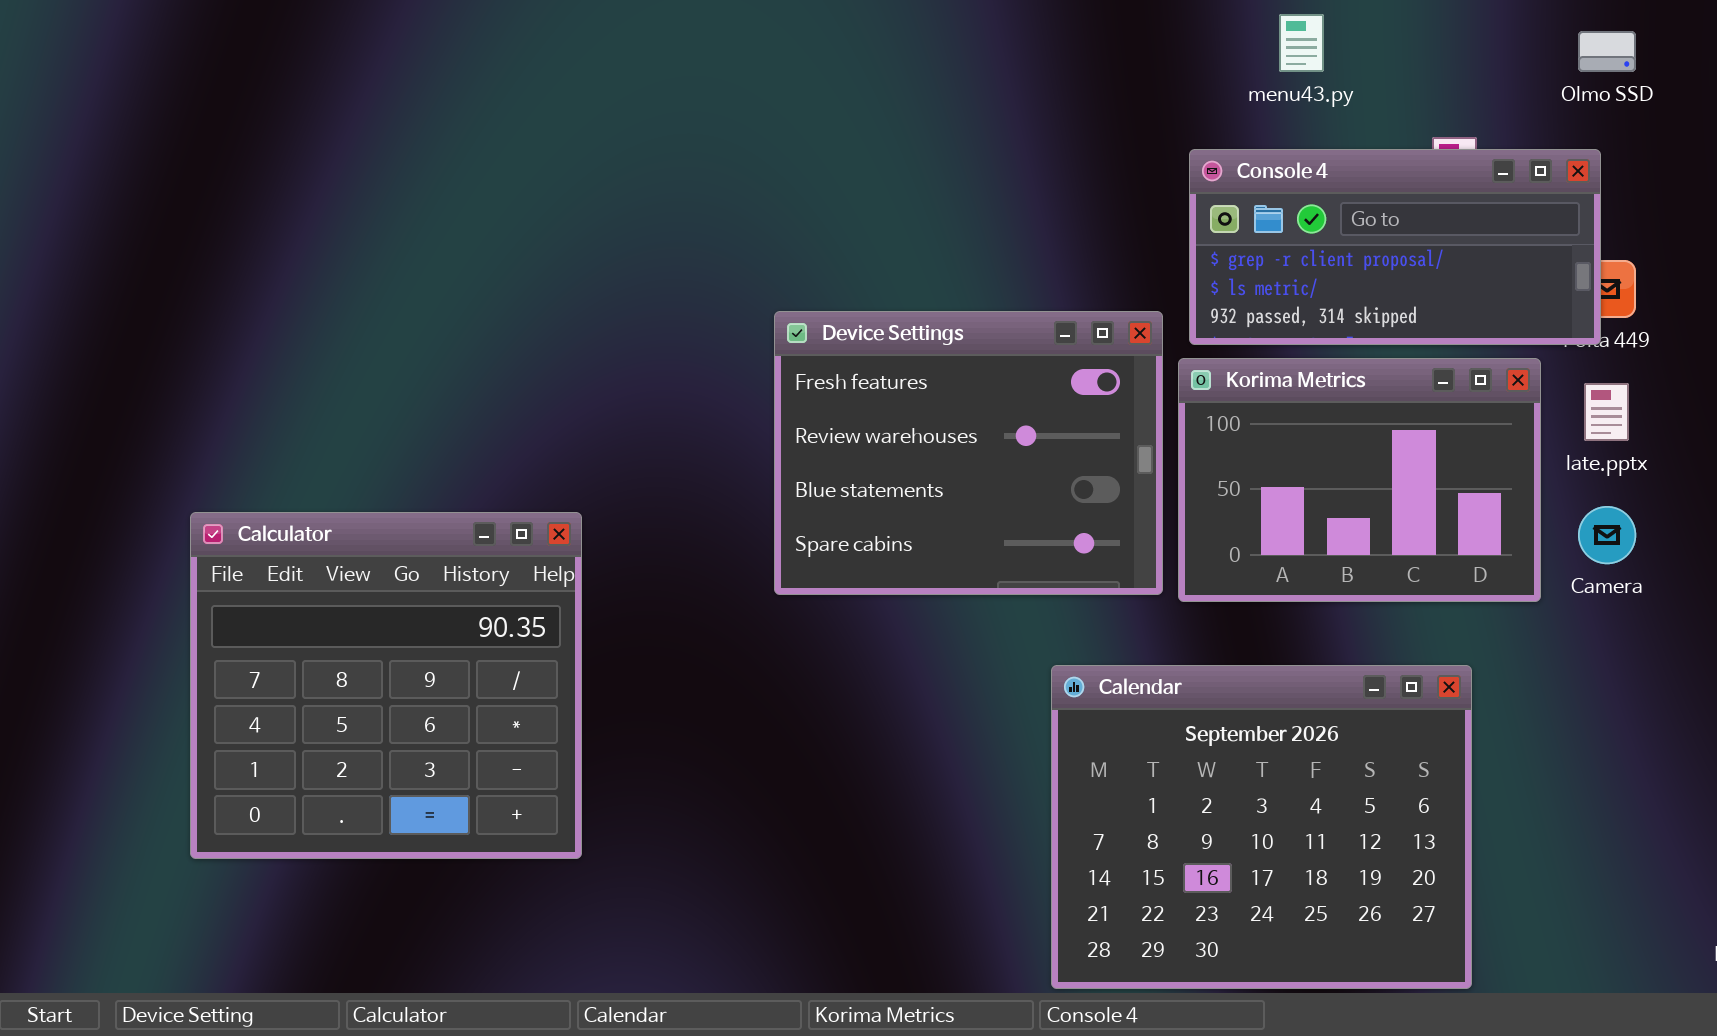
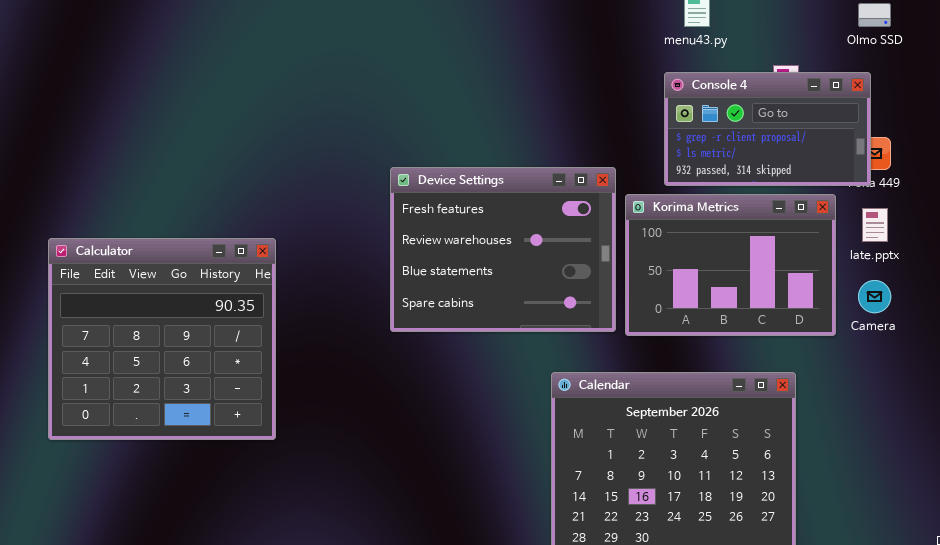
Console 4: [1189,149,1601,345] -> [664,72,871,186], resized
Calculator: [190,512,582,859] -> [48,238,276,440], moved

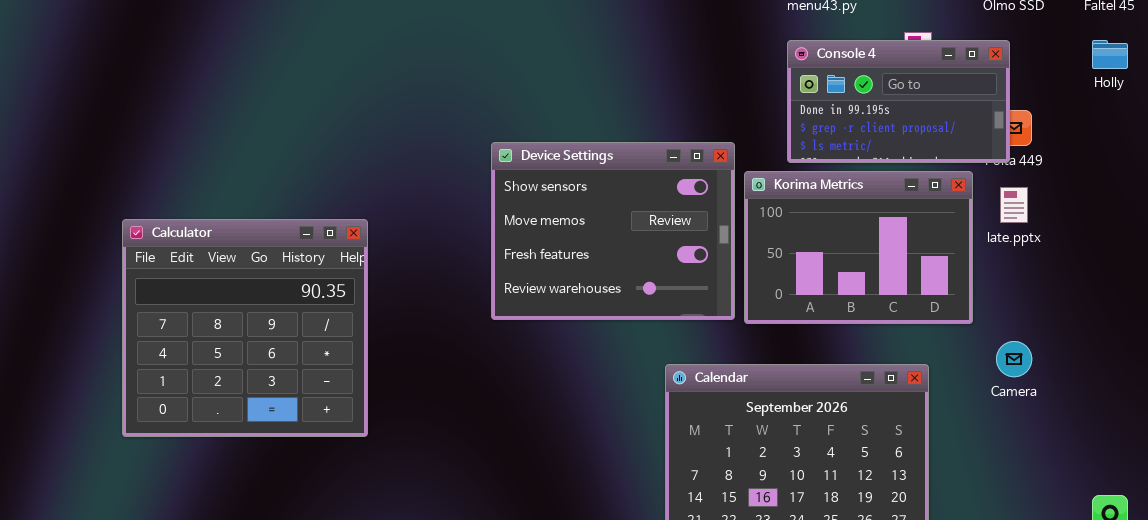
Console 4: [664,72,871,186] -> [787,40,1010,163], scrolled up 1 row
Device Settings: [390,167,616,332] -> [491,142,735,320], scrolled up 2 rows
Camera: [858,280,891,313] -> [996,341,1032,377], moved

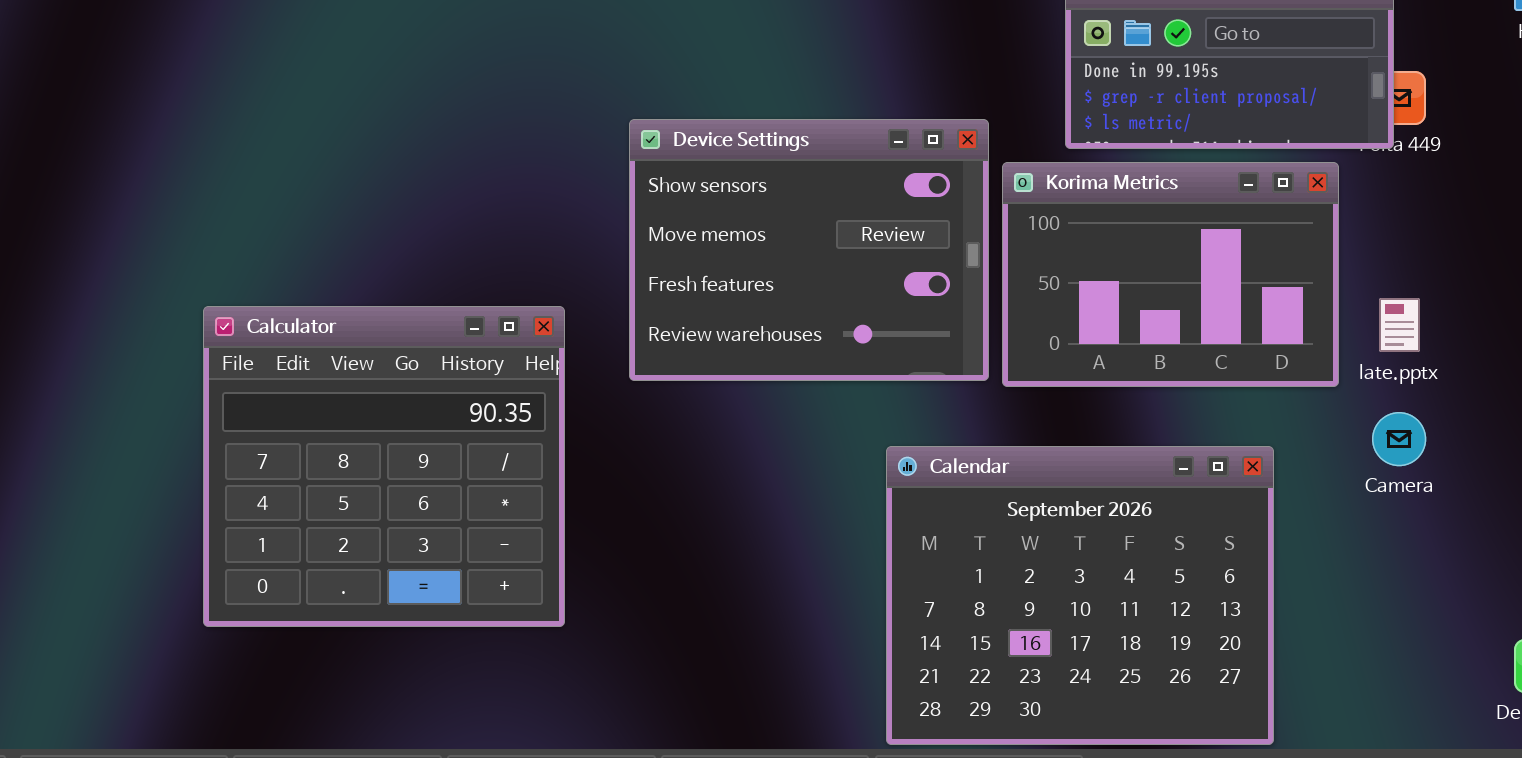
late.pptx: [1000,187,1028,223] -> [1379,298,1420,352], moved
Calculator: [122,219,368,437] -> [203,306,565,627], moved

